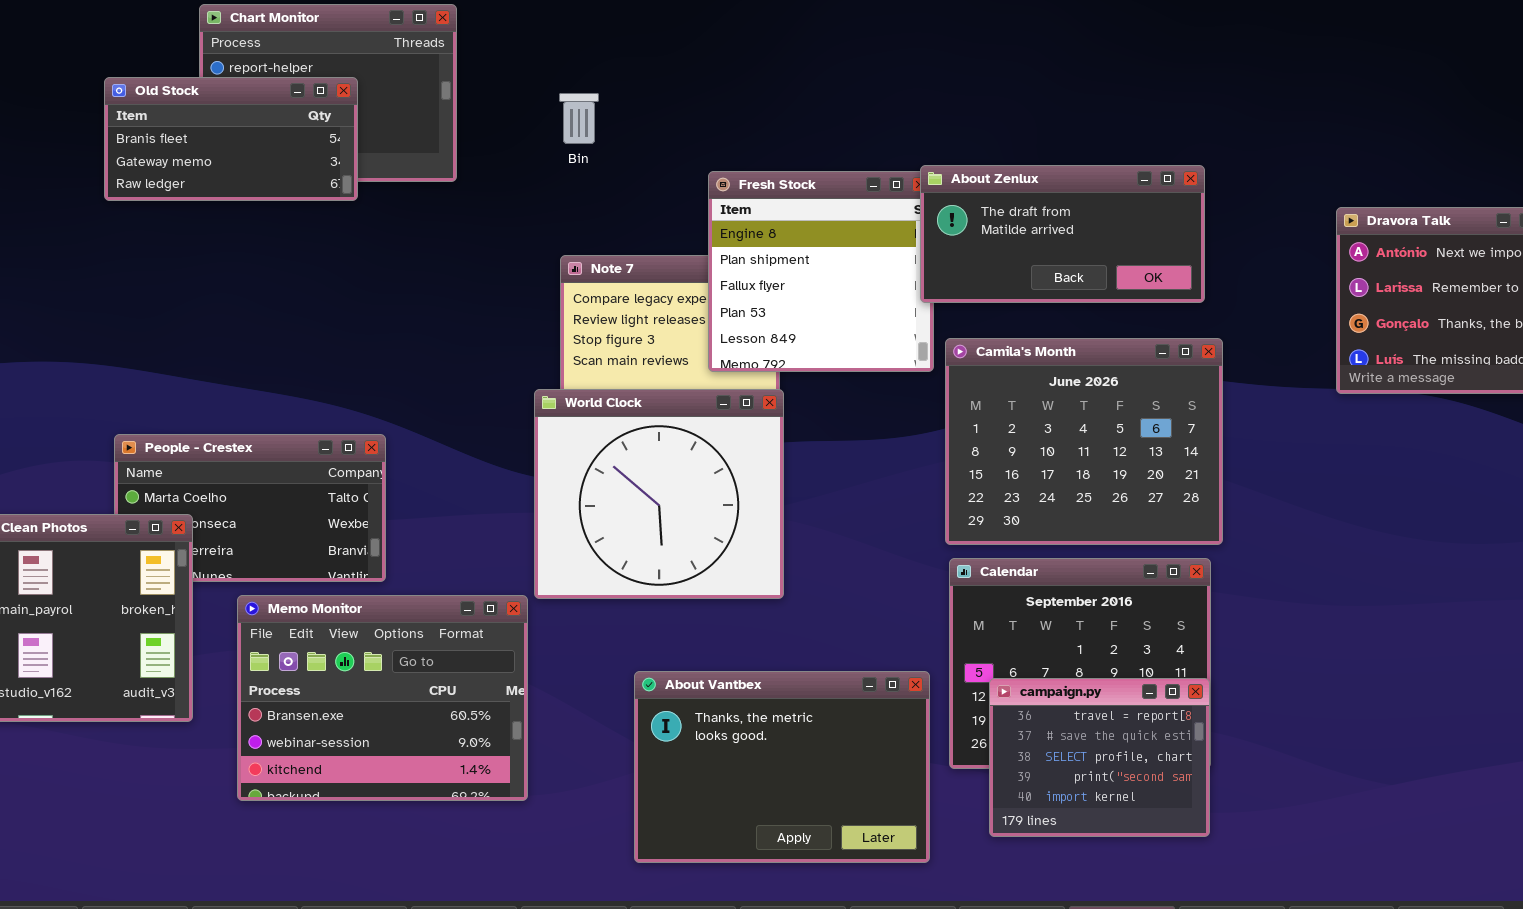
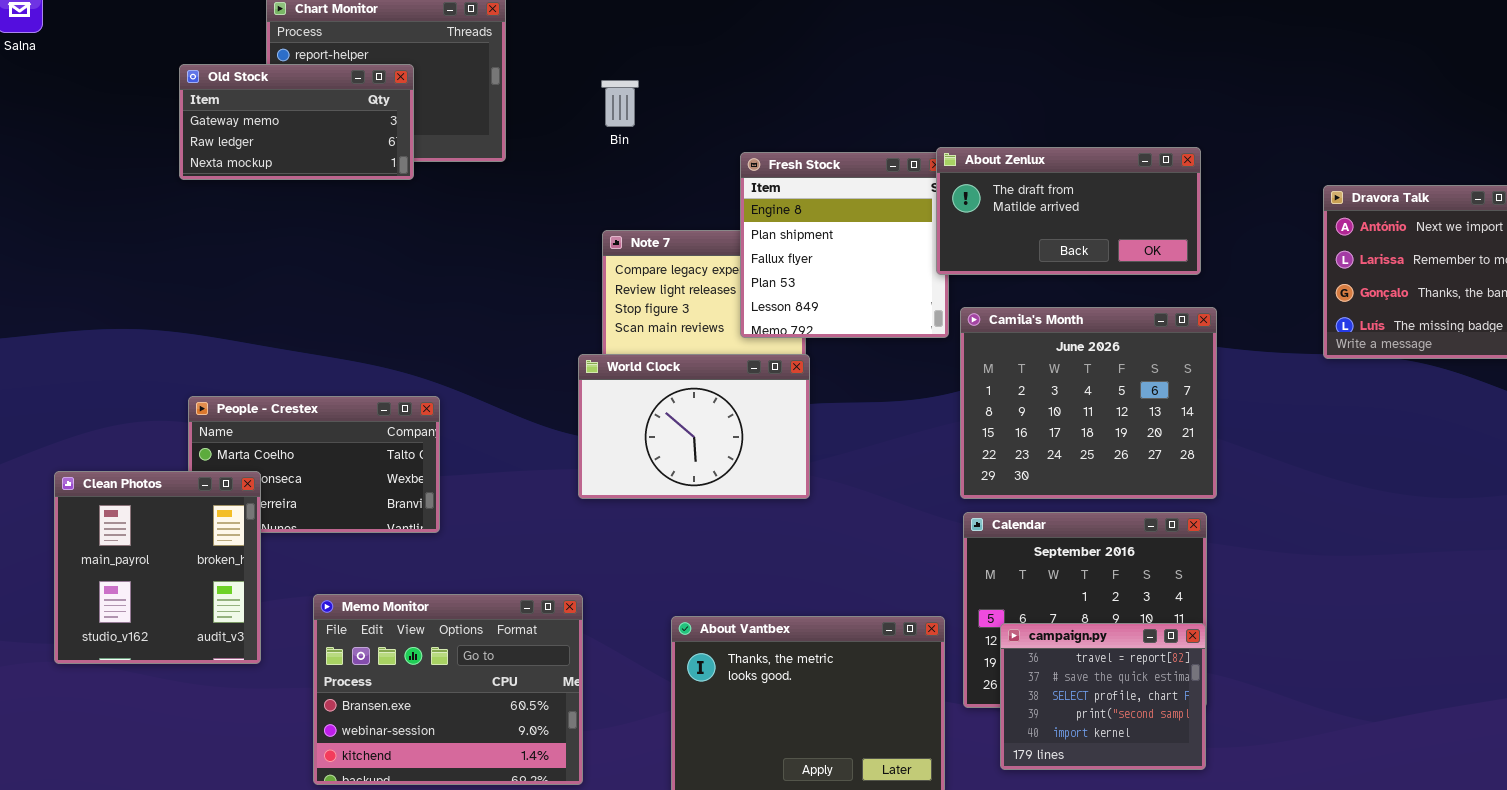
Old Stock: [104,77,358,201] -> [179,64,414,180], scrolled down 1 row
World Clock: [534,389,784,599] -> [578,354,810,499], resized
Memo Monitor: [237,595,528,801] -> [313,594,583,785], moved

